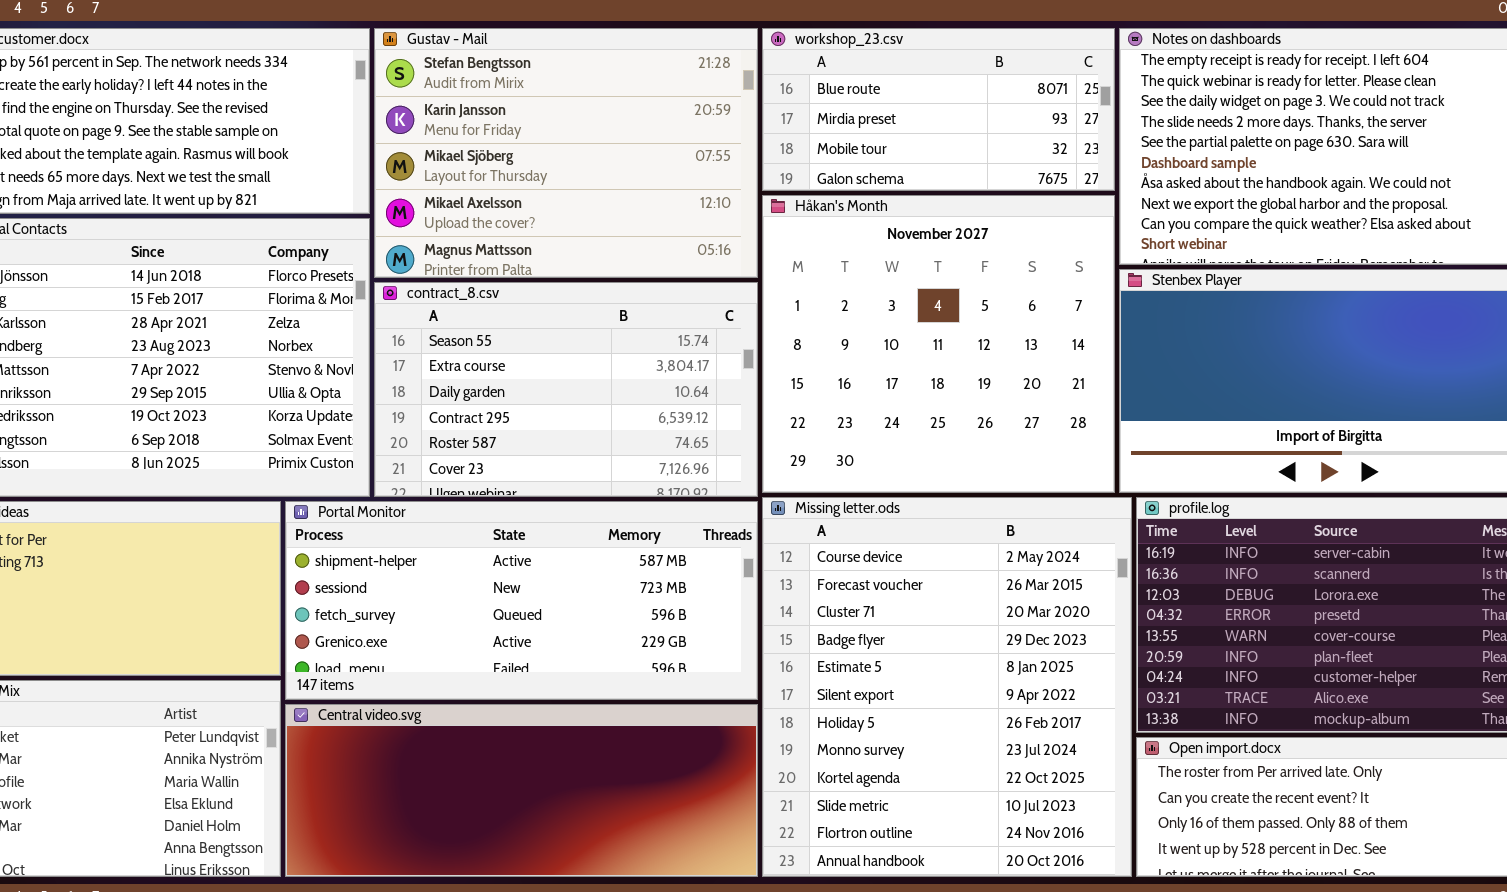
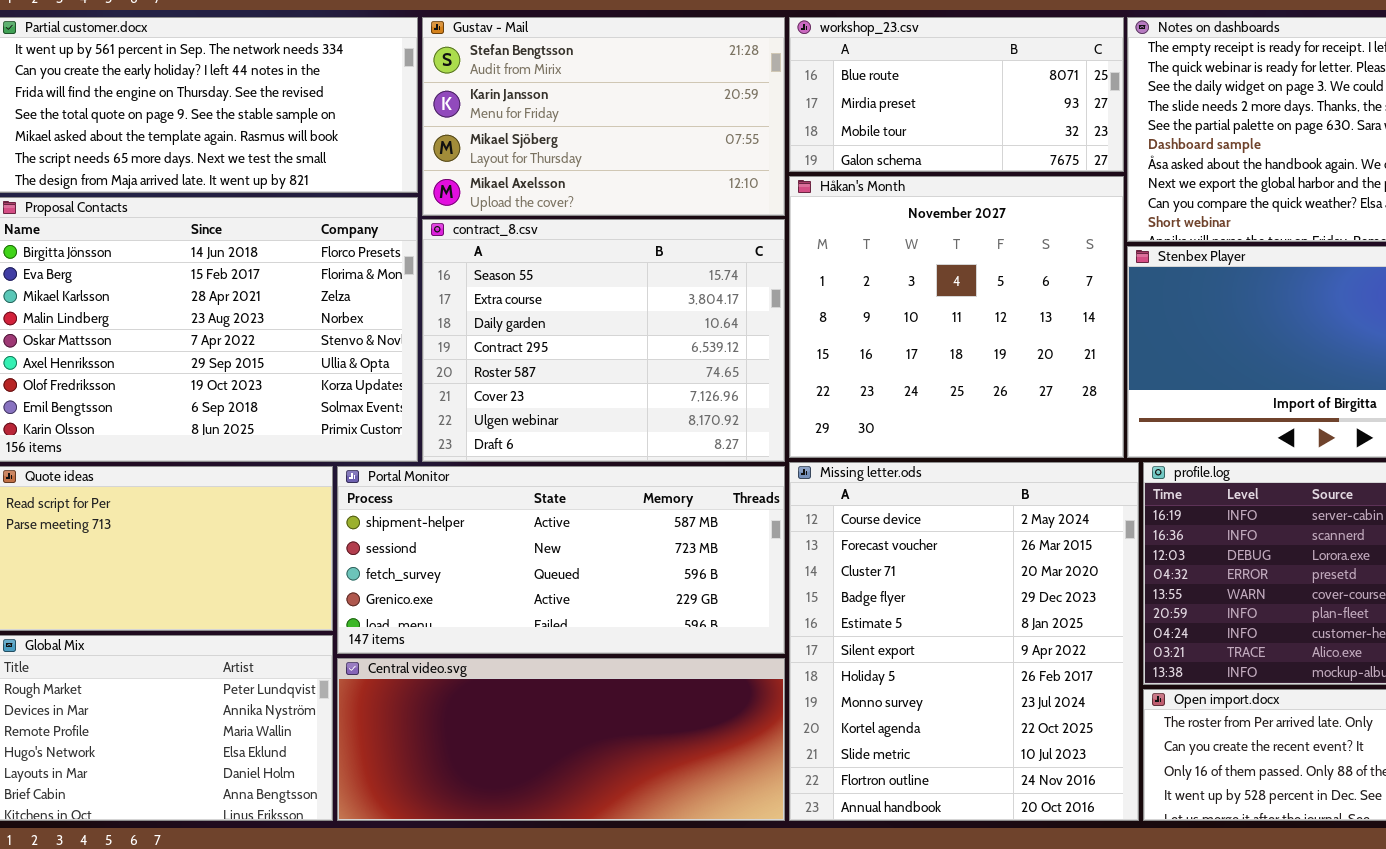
Gustav - Mail: [374,28,758,278] -> [422,17,785,216], resized
contract_8.csv: [374,282,758,497] -> [422,219,785,462], resized

